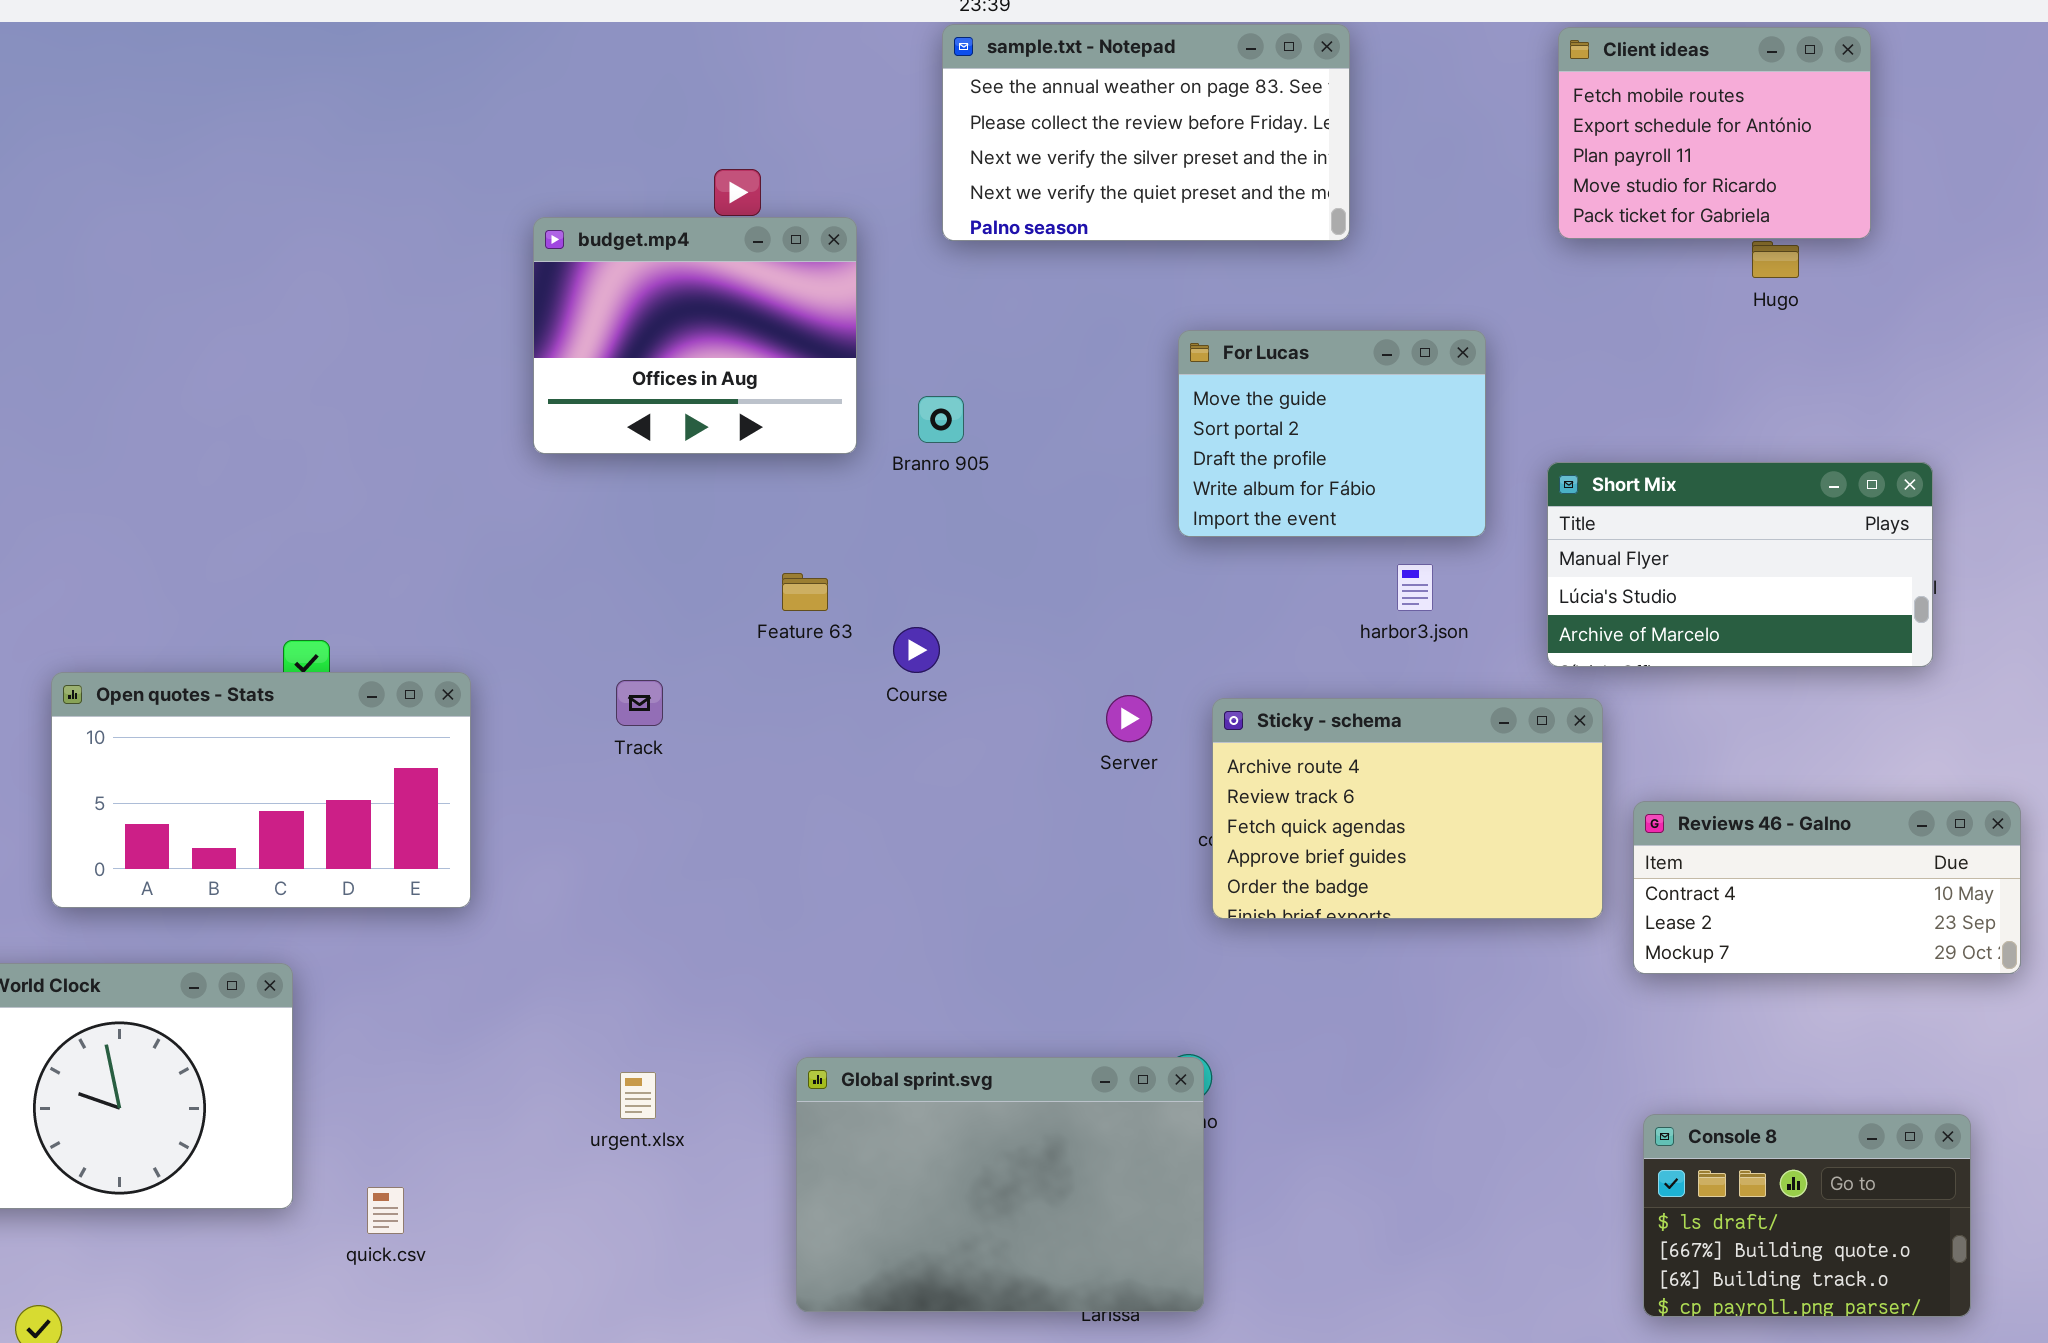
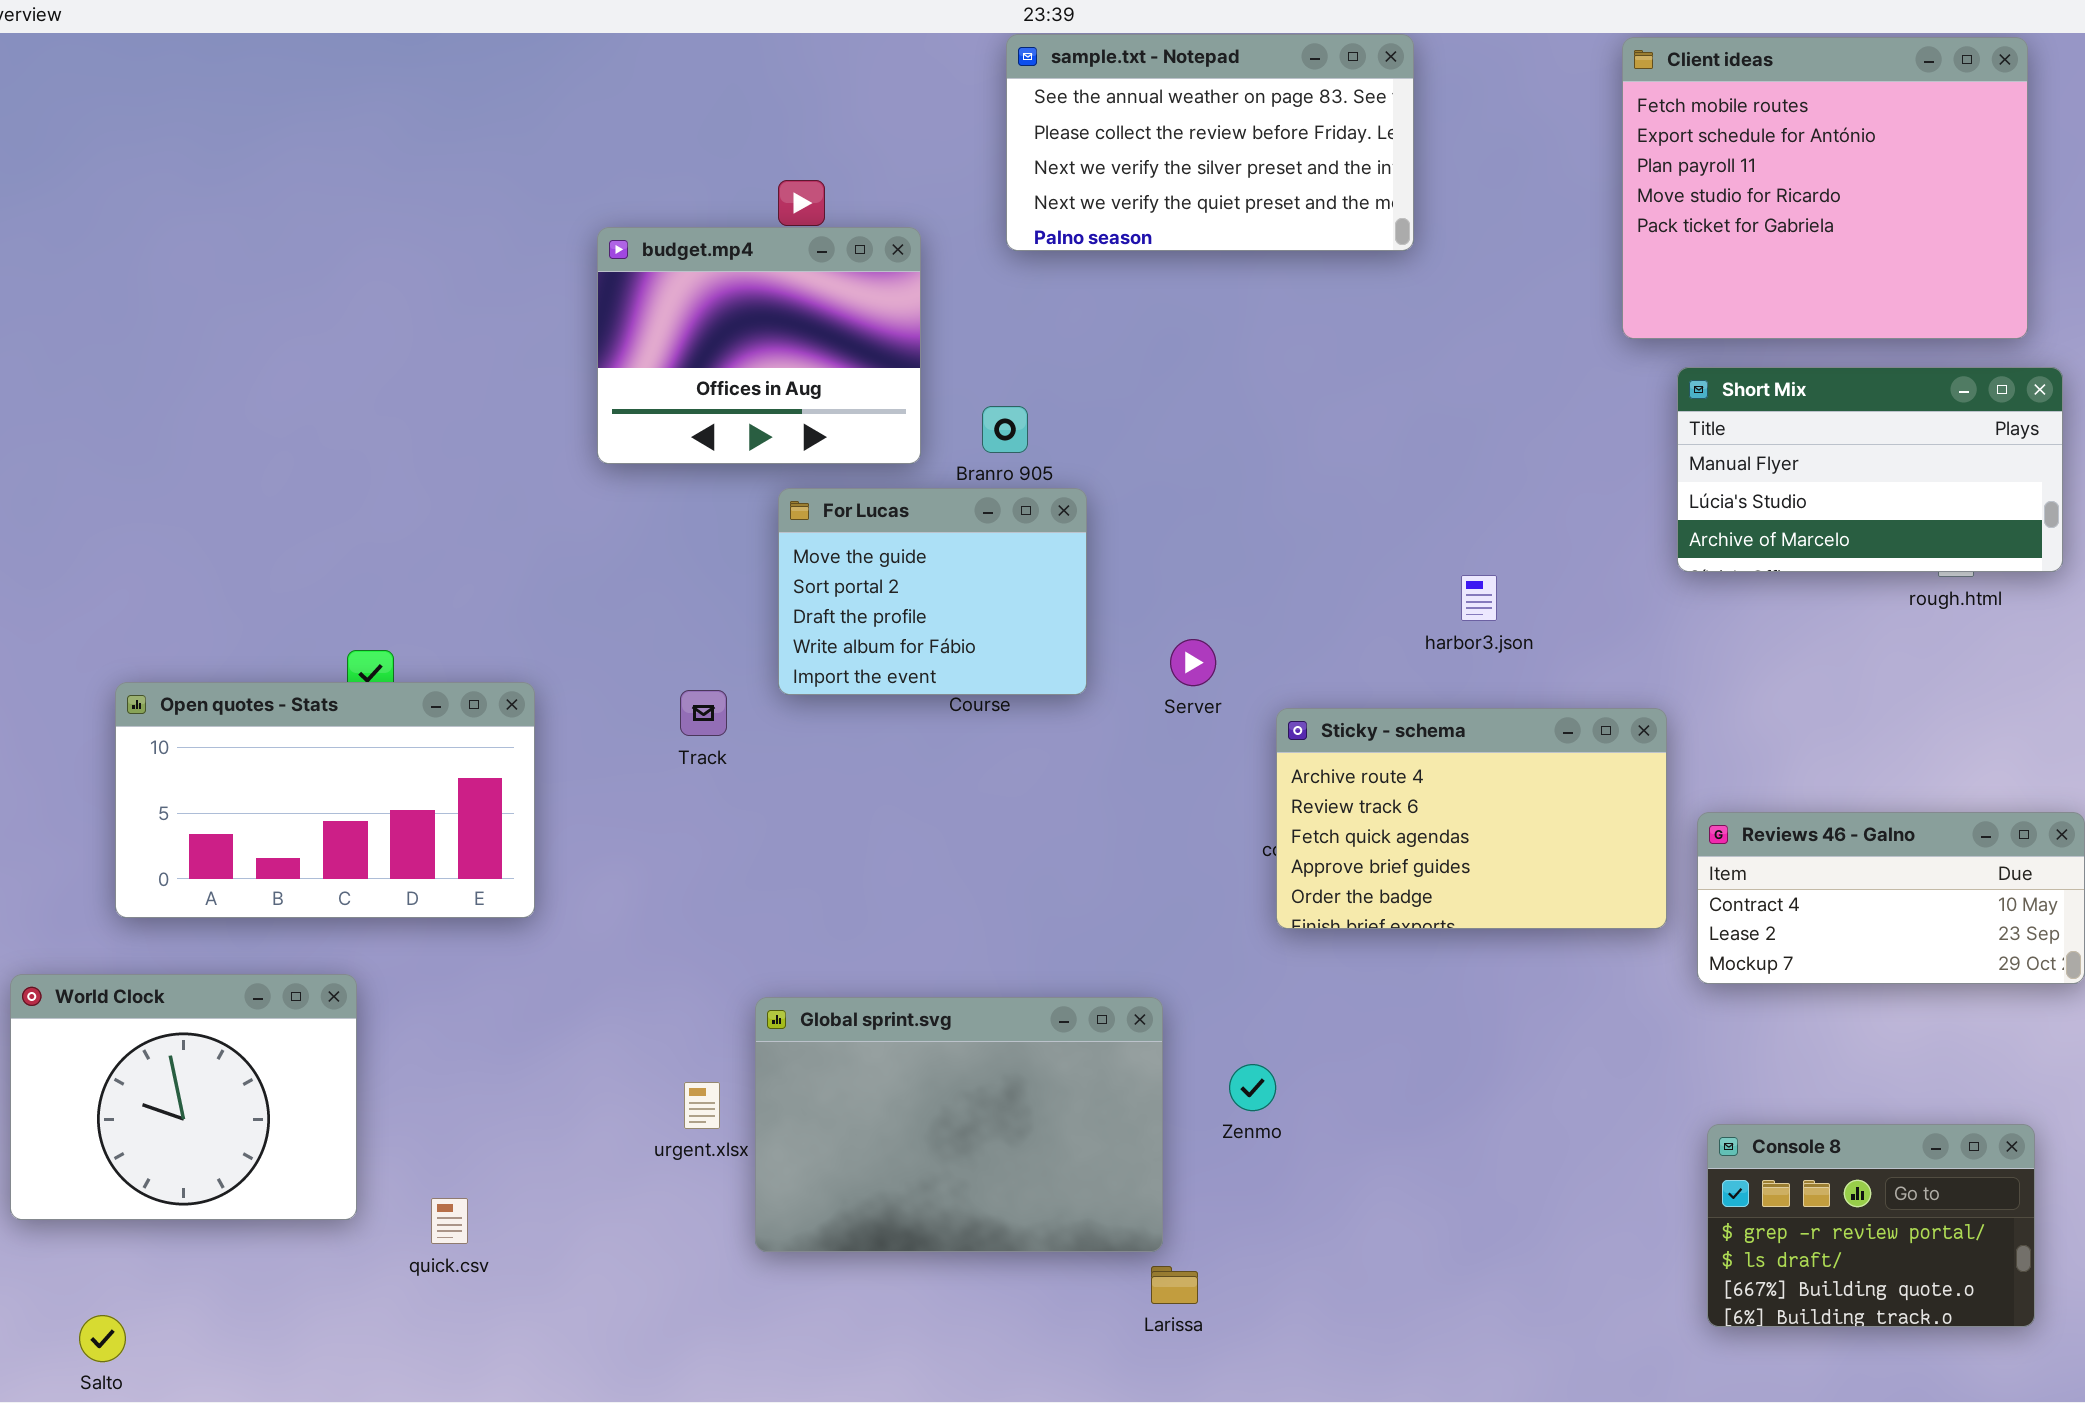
Client ideas: [1558,27,1871,239] -> [1622,37,2028,339], resized
For Lucas: [1178,330,1486,537] -> [778,488,1087,695], moved
Short Mix: [1547,462,1933,667] -> [1677,367,2063,572], moved
Server: [1106,695,1152,742] -> [1170,639,1216,686], moved
Global sprint.svg: [796,1057,1204,1312] -> [755,997,1163,1252], moved
Console 8: [1643,1114,1971,1317] -> [1707,1124,2035,1327], scrolled up 1 row

